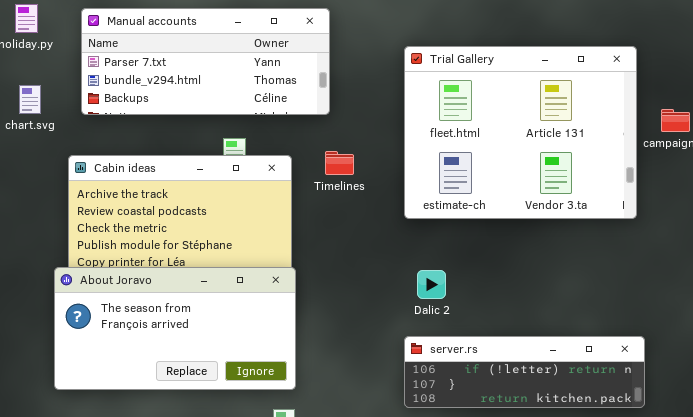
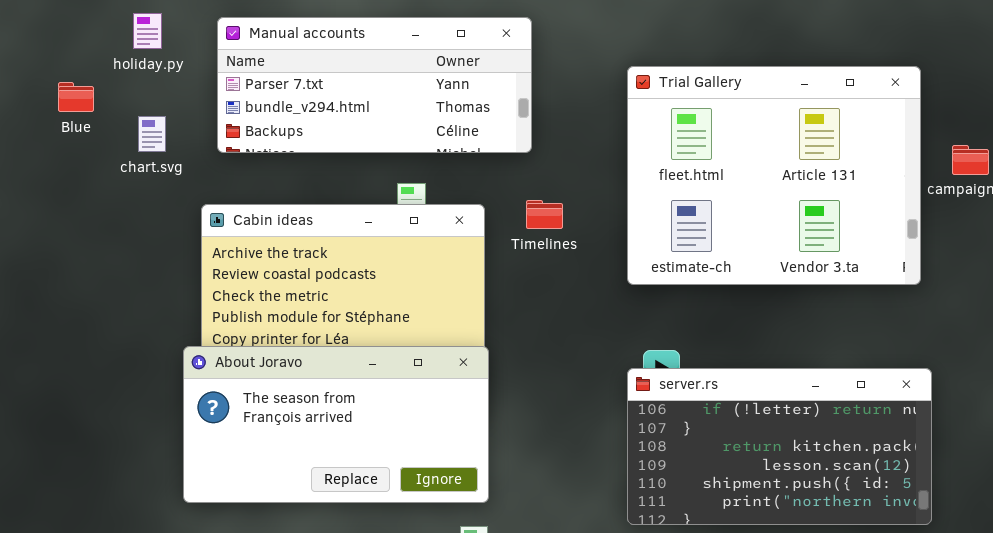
server.rs: [404,336,645,408] -> [627,368,932,525], resized

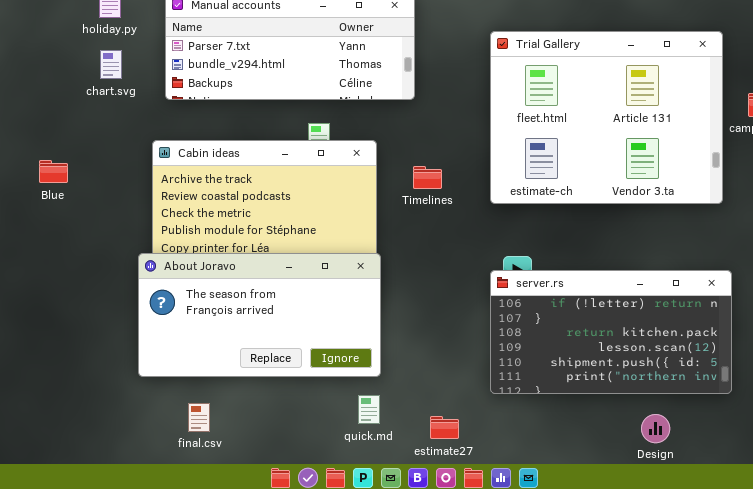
Blue: [58,82,94,112] -> [39,160,68,183], moved
chart.svg: [138,116,166,152] -> [100,50,122,79], moved
Timelines: [526,200,563,229] -> [413,166,442,189], moved

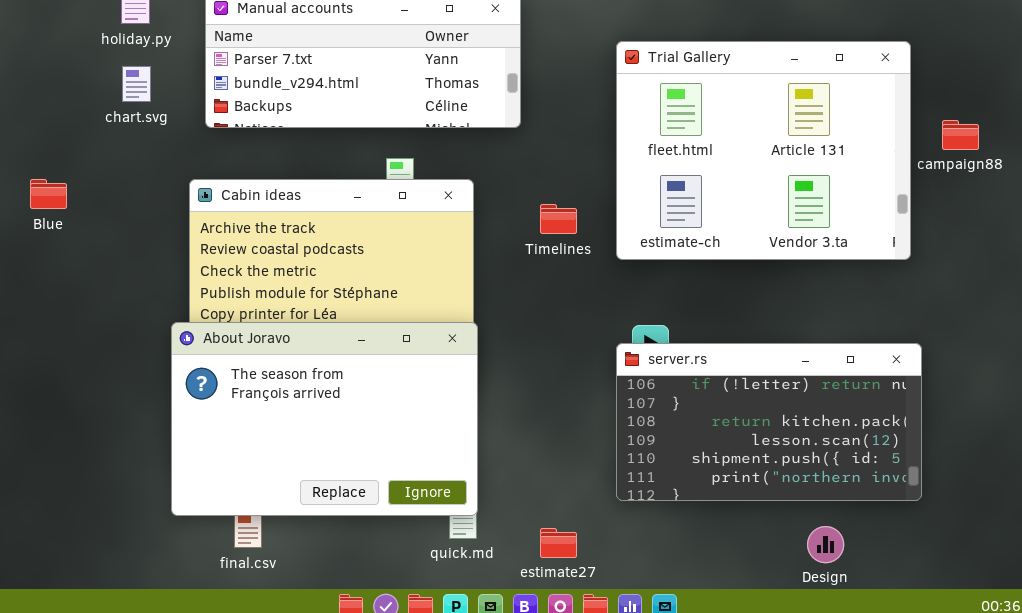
Blue: [39,160,68,183] -> [30,179,67,209], moved
Timelines: [413,166,442,189] -> [540,204,577,234], moved
About Joravo: [138,253,381,377] -> [171,322,478,516], resized

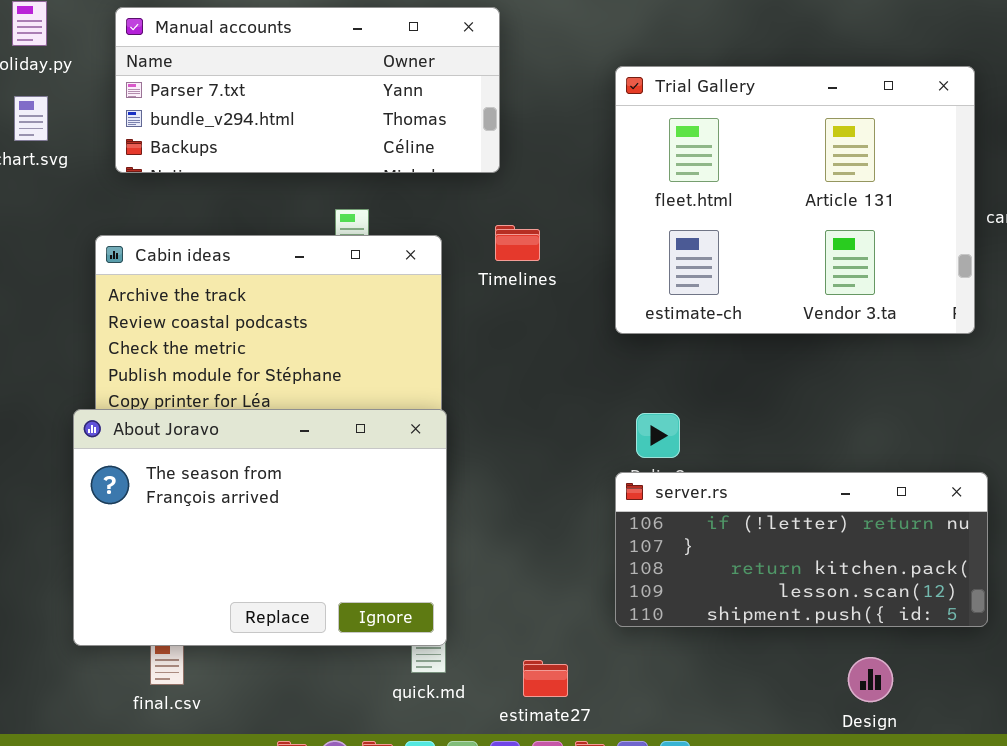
Timelines: [540,204,577,234] -> [495,225,540,261], moved
server.rs: [616,343,922,501] -> [615,472,988,627], resized

